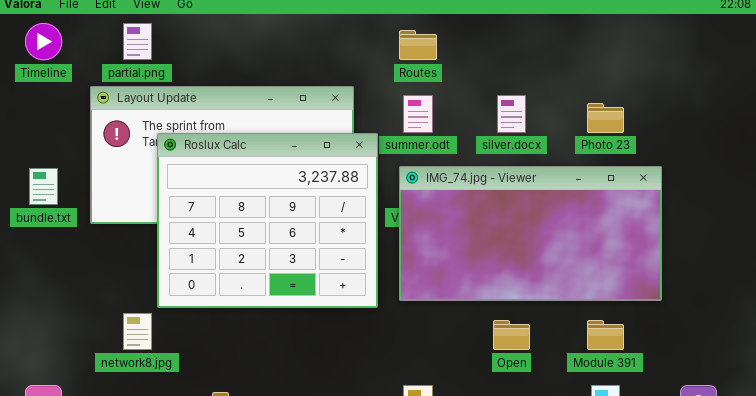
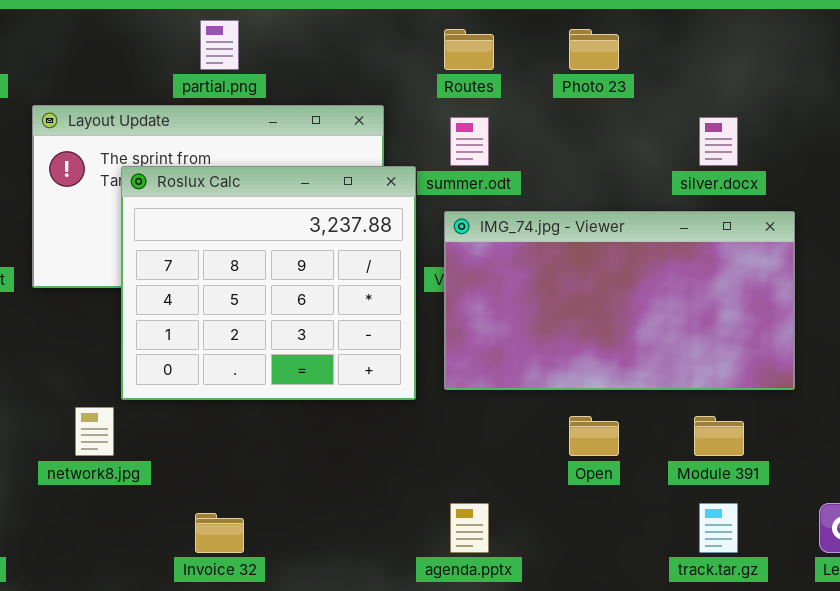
partial.png: [123,23,152,60] -> [200,20,239,70], moved
silver.docx: [497,95,526,133] -> [699,117,738,166], moved
Photo 23: [587,103,624,133] -> [569,29,619,70], moved

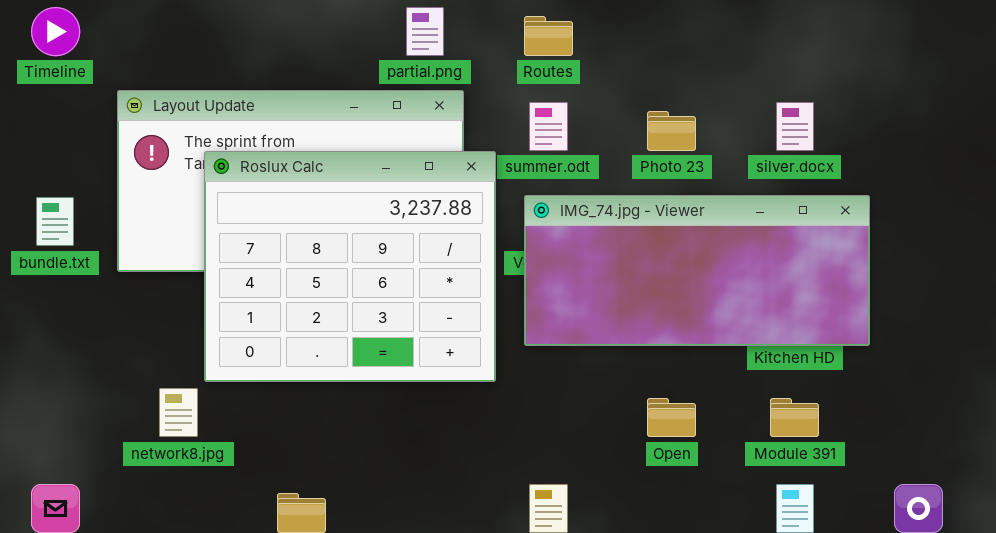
partial.png: [200,20,239,70] -> [406,7,444,56], moved
Photo 23: [569,29,619,70] -> [647,111,696,151], moved
IMG_74.jpg - Viewer: [444,211,795,390] -> [524,195,870,346], resized

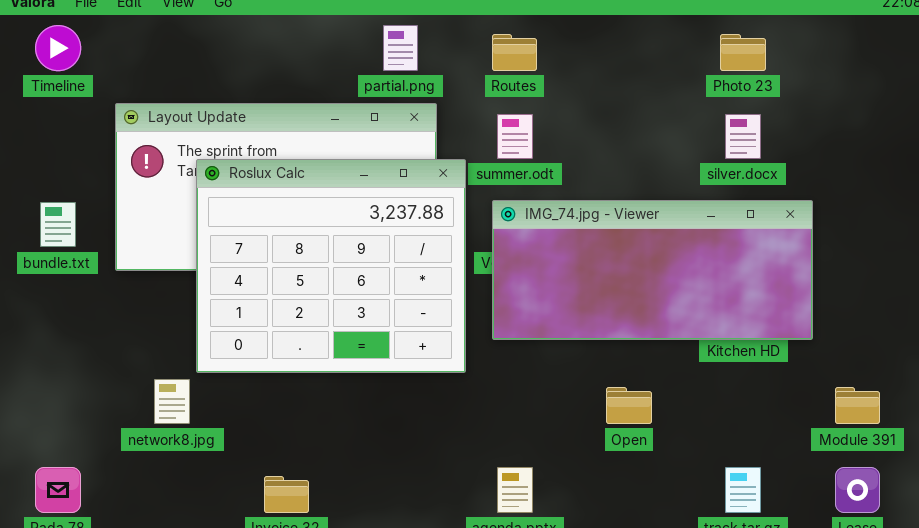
Photo 23: [647,111,696,151] -> [720,34,766,71], moved
Module 391: [770,398,819,437] -> [835,387,880,424], moved

